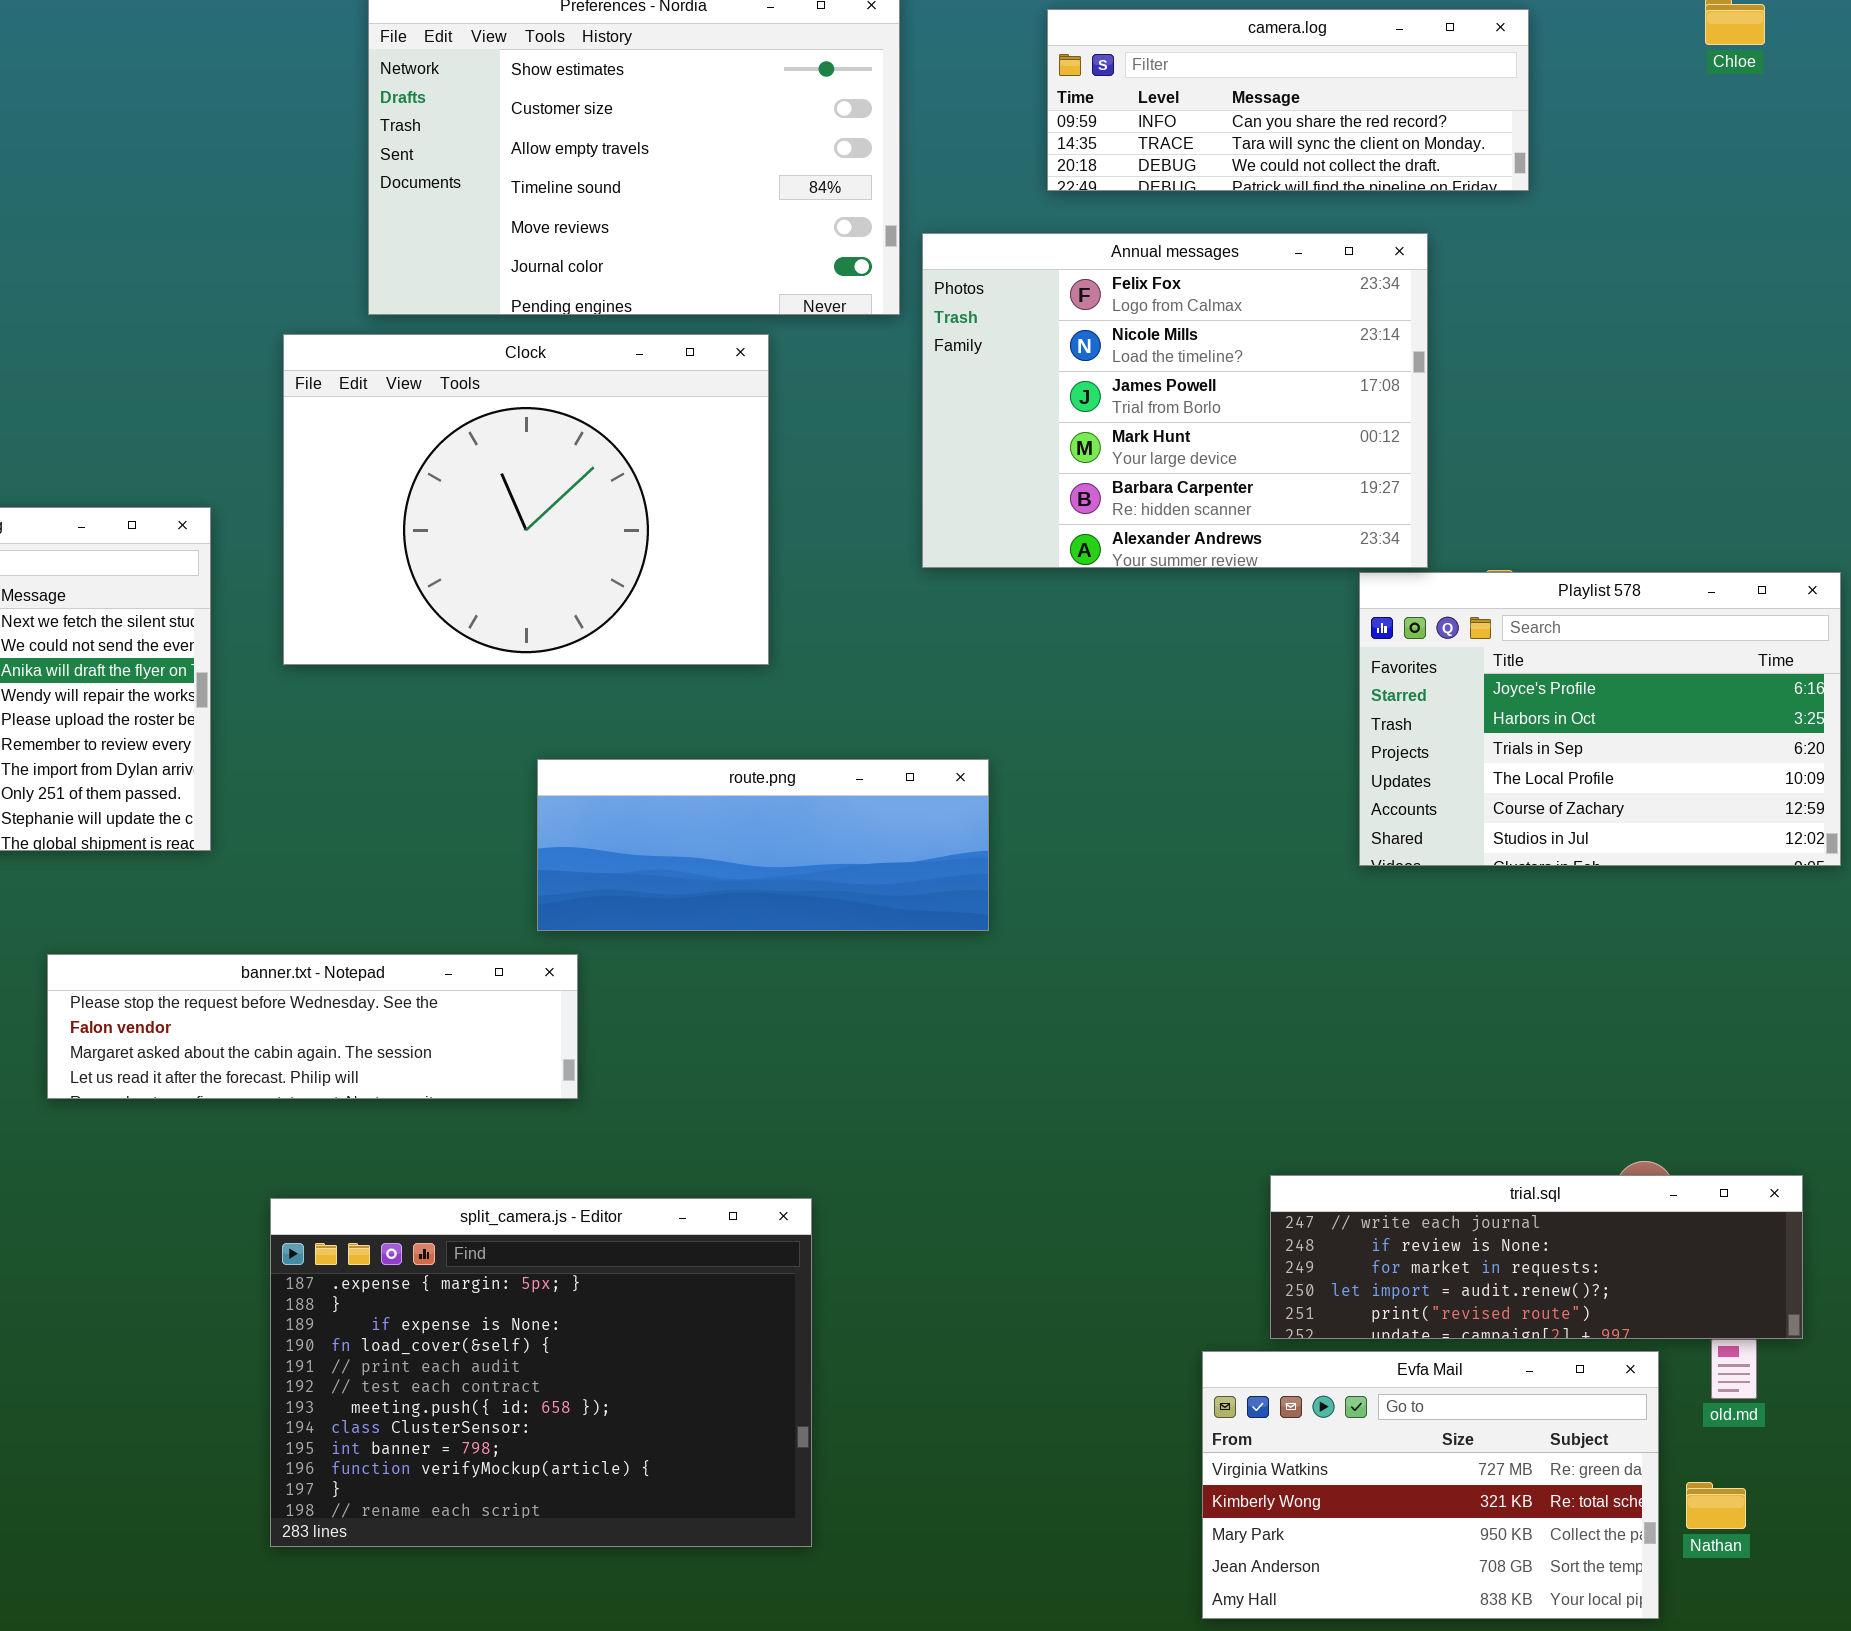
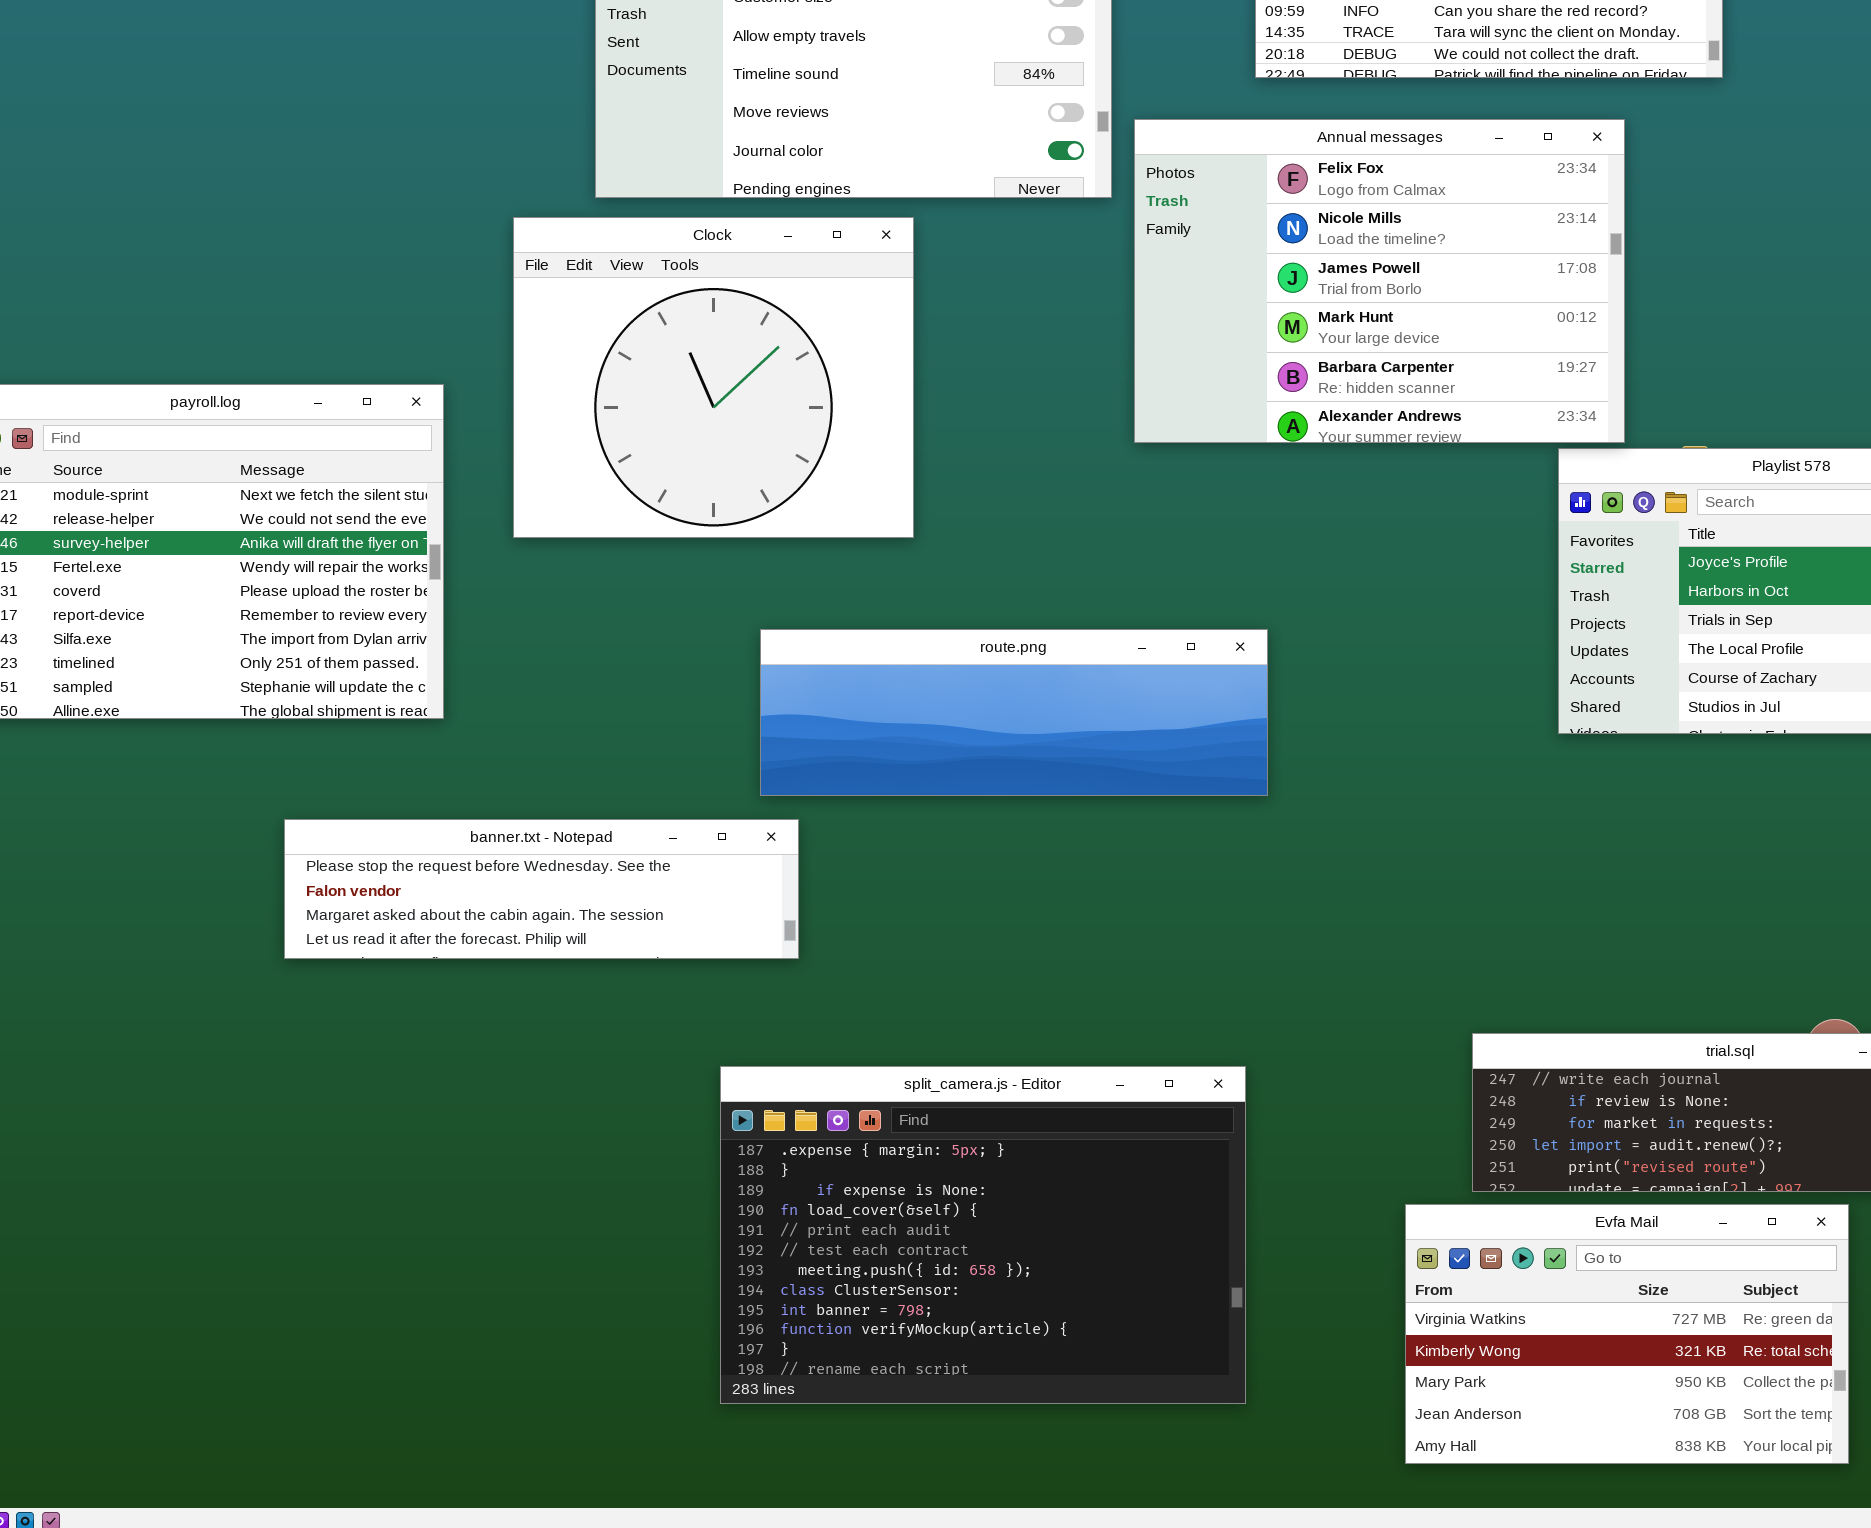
Clock: [283,334,769,665] -> [513,217,914,538], resized
route.png: [537,759,989,931] -> [760,629,1268,796], resized
split_camera.js - Editor: [270,1198,812,1547] -> [720,1066,1246,1404], moved

